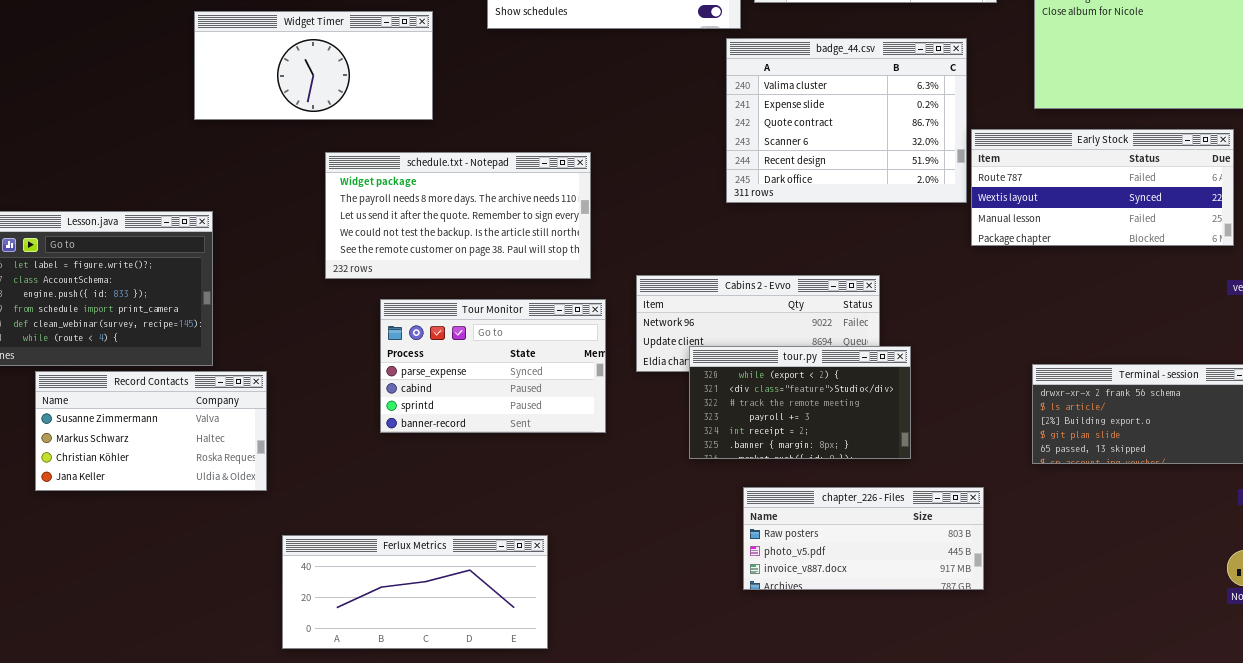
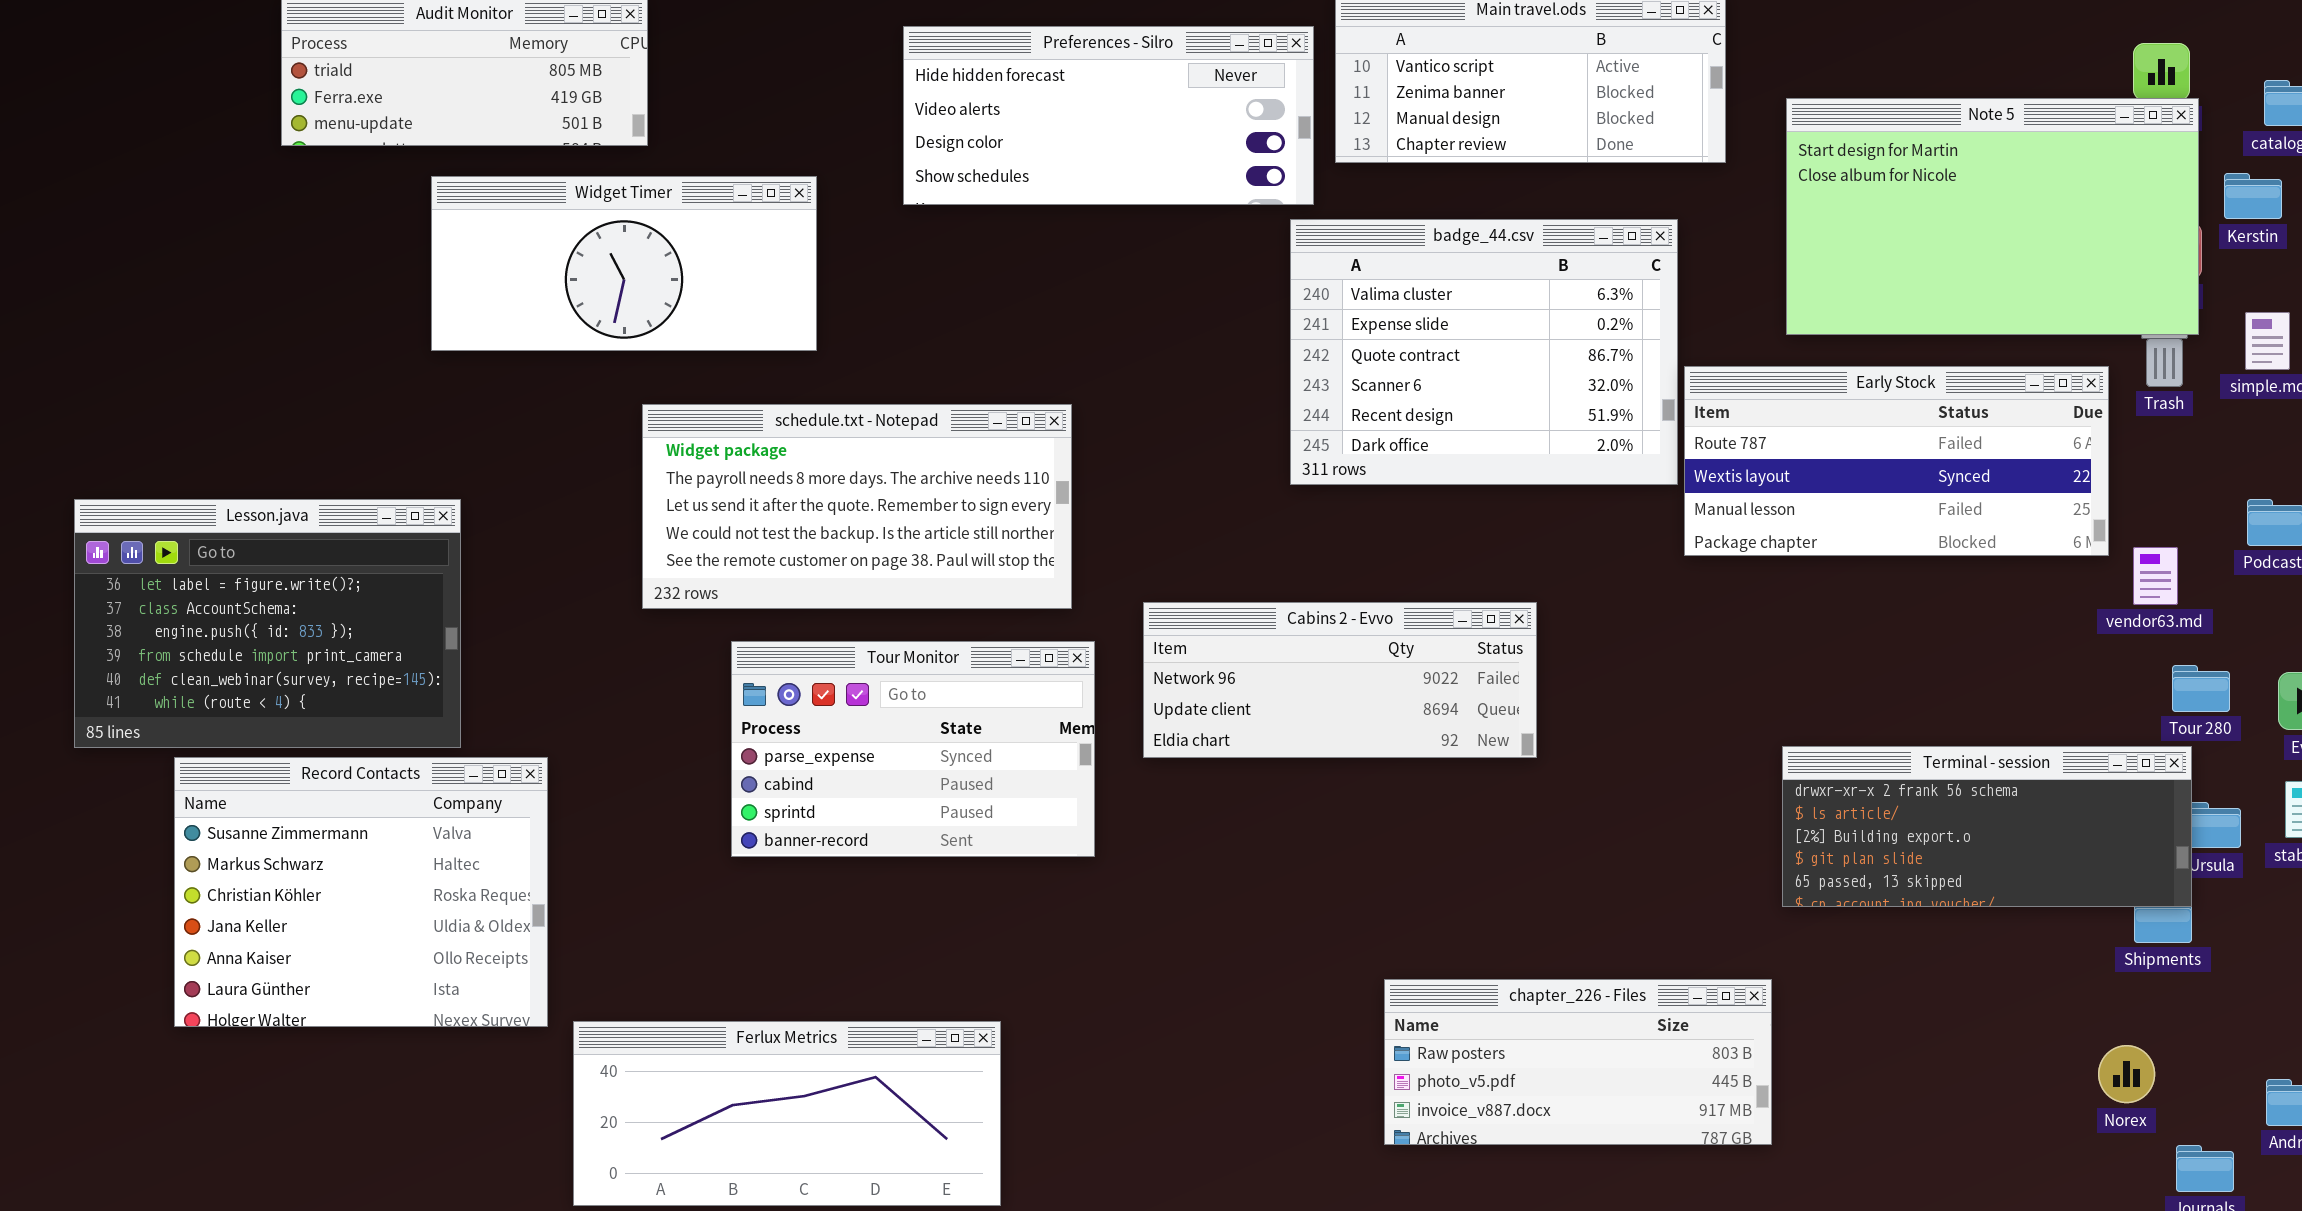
tour.py: [689,346,911,459] -> none, closed
Record Contacts: [35,371,267,491] -> [174,757,548,1027], resized
chapter_226 - Files: [743,487,984,590] -> [1384,979,1772,1145], moved

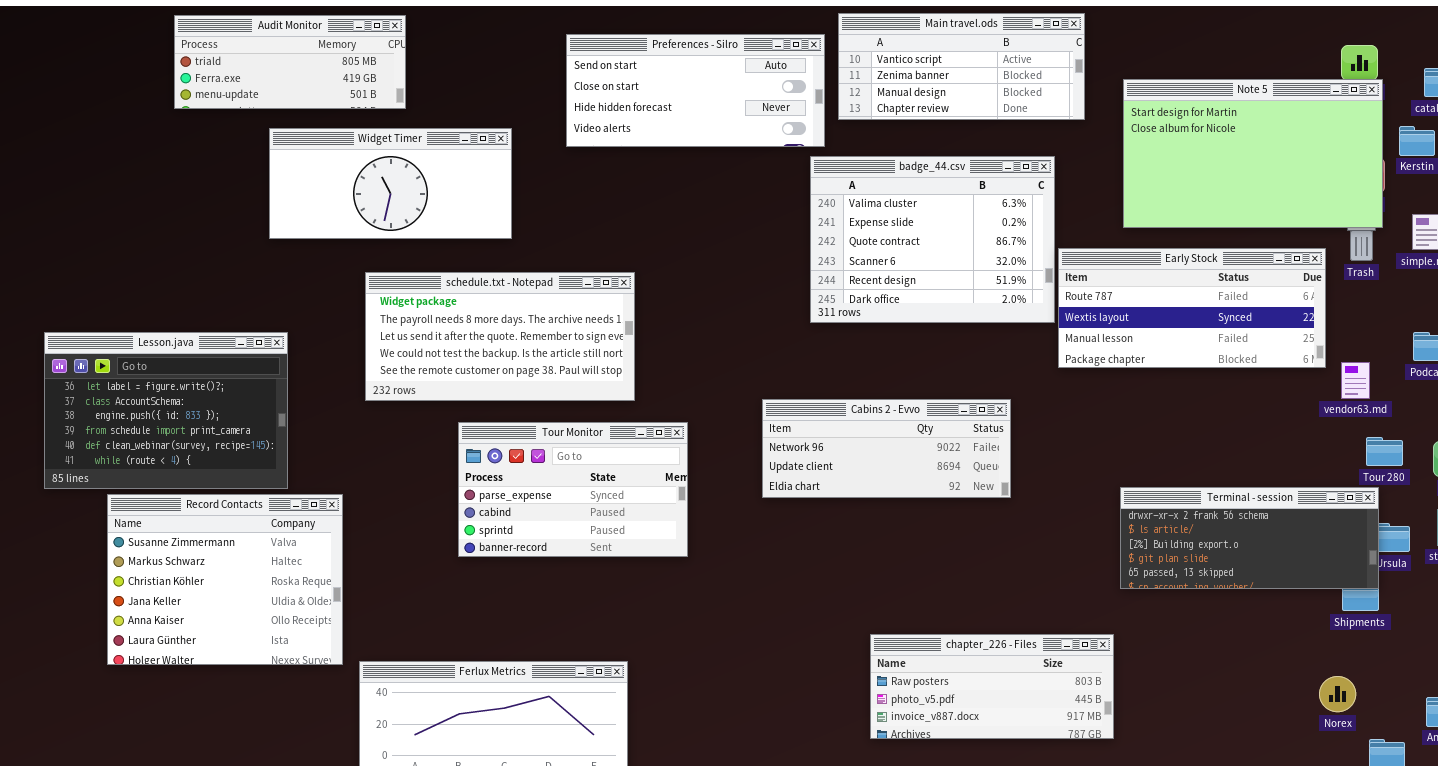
Preferences - Silro: [903,26,1314,205] -> [566,34,825,147], scrolled up 2 rows
schedule.txt - Notepad: [642,404,1072,609] -> [365,272,635,401], moved
Cabins 2 - Evvo: [1143,602,1537,758] -> [762,399,1011,498], moved

